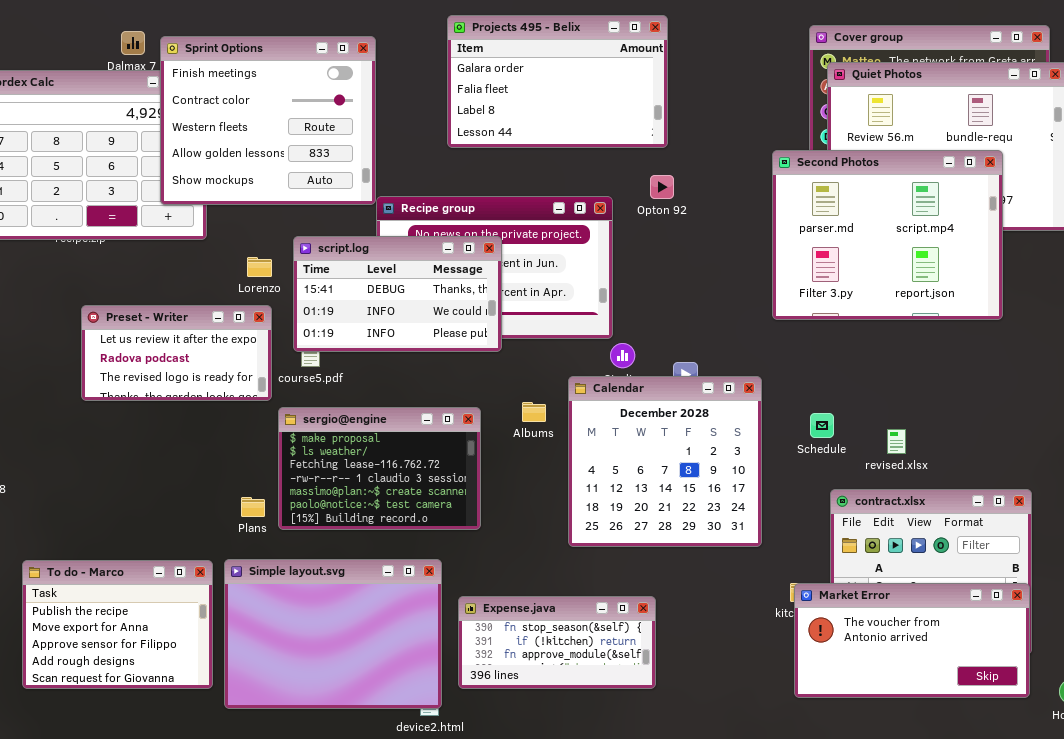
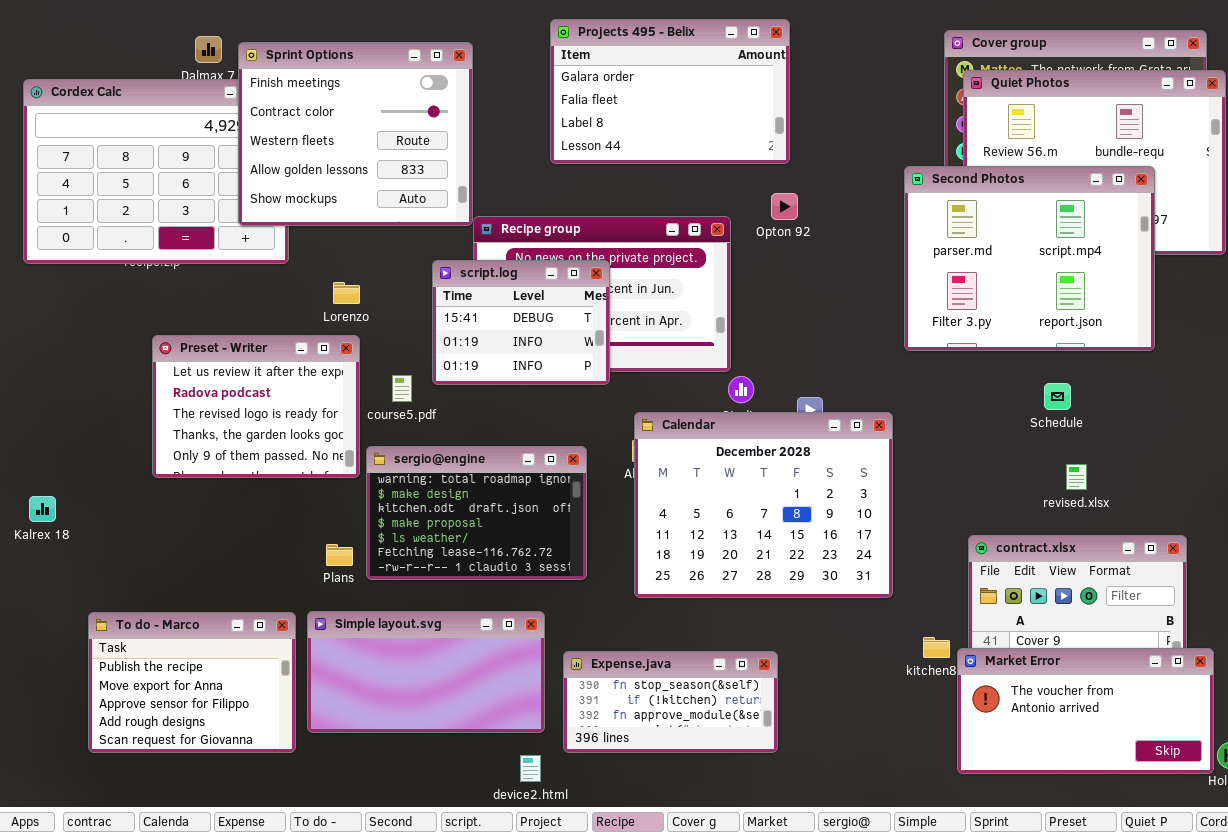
script.log: [293,236,502,352] -> [432,260,610,385], resized
Preset - Writer: [81,305,272,401] -> [152,335,360,478], resized
Calendar: [568,376,762,547] -> [634,412,893,598], resized
sergio@engine: [278,407,481,530] -> [366,446,587,580], scrolled up 3 rows
Schedule: [810,413,834,438] -> [1044,383,1071,410], moved
revised.xlsx: [887,429,906,454] -> [1066,464,1087,490], moved
Simple layout.svg: [224,559,442,709] -> [307,611,545,733], resized
Market Error: [794,583,1030,698] -> [957,648,1214,774], moved

